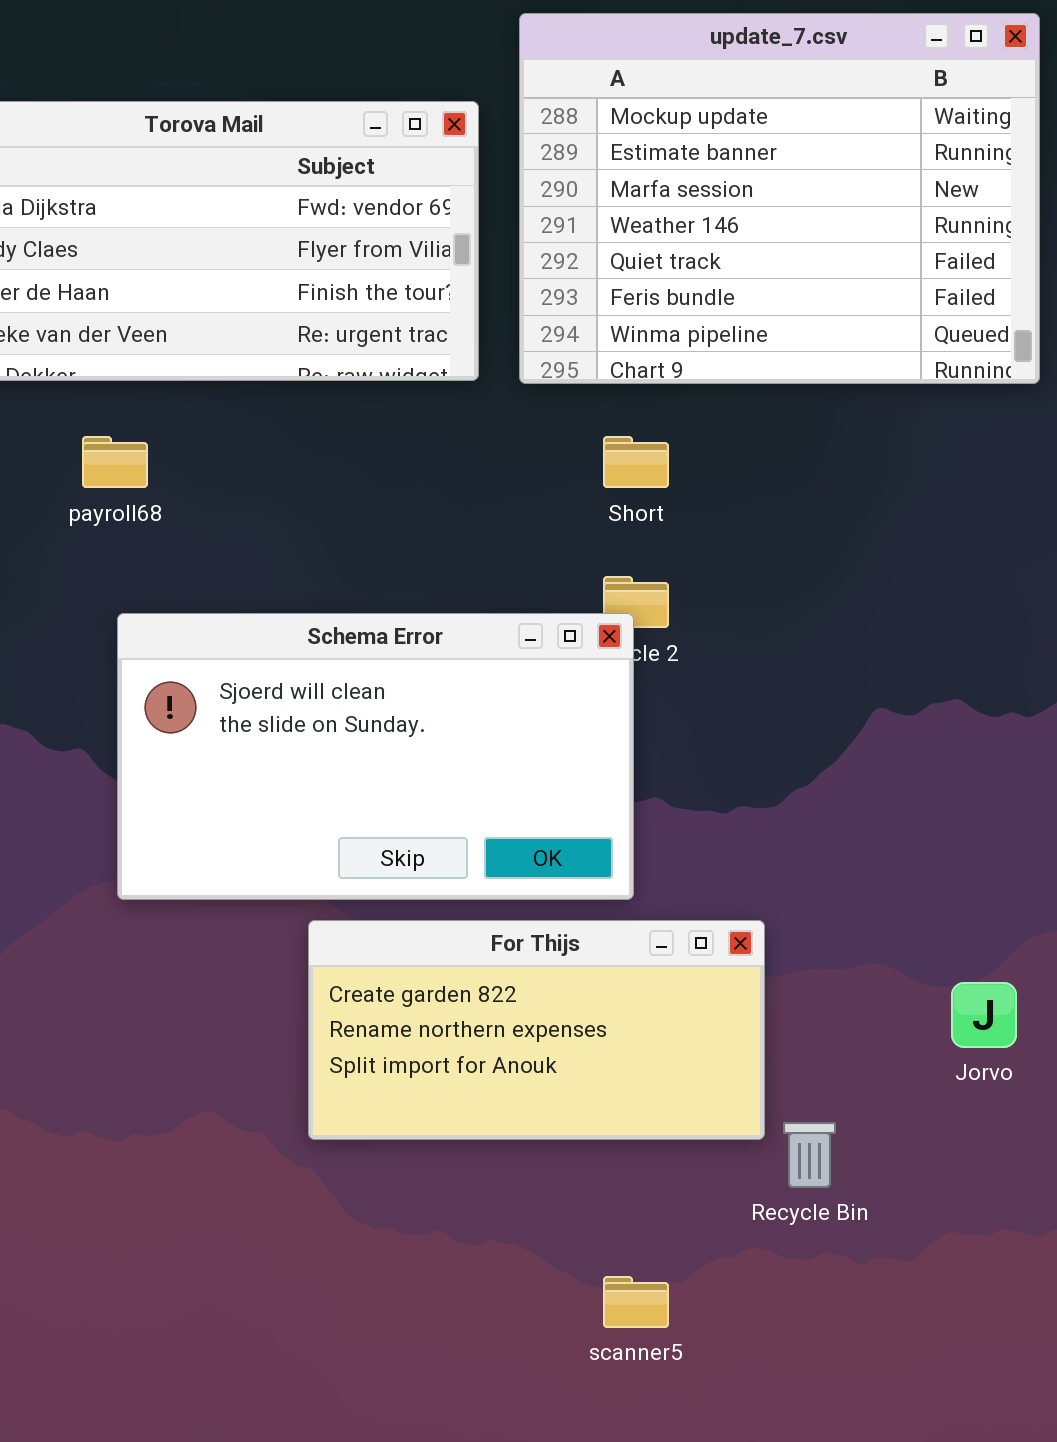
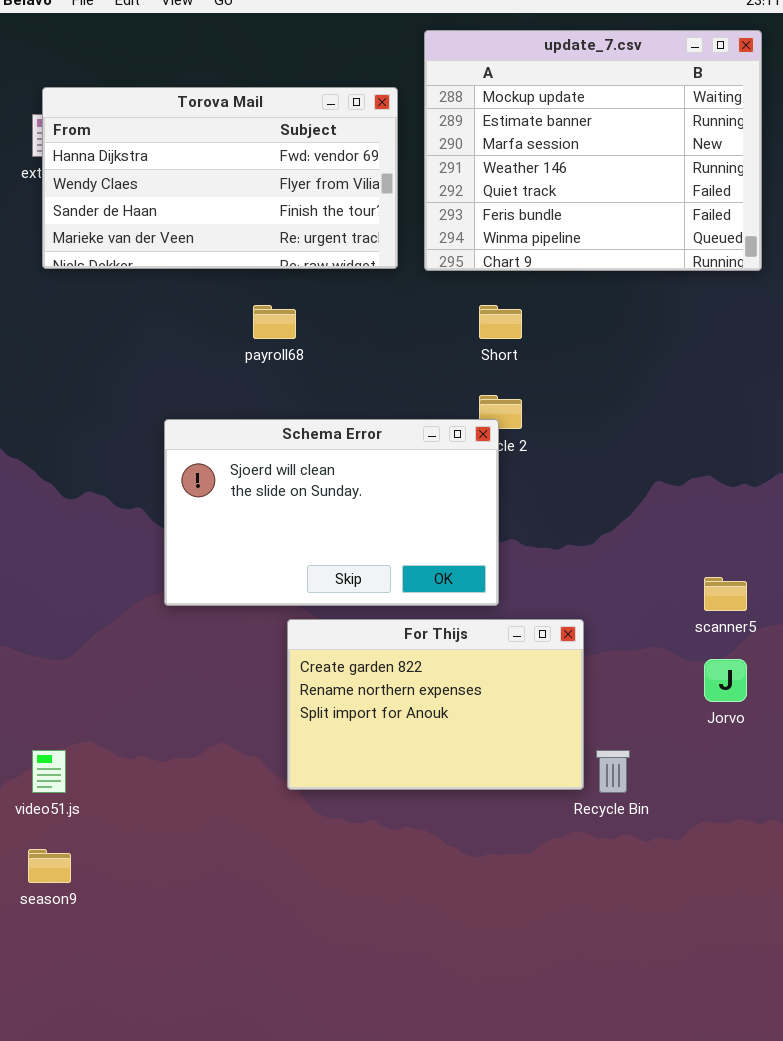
payroll68: [82,436,148,488] -> [253,305,296,339], moved
For Thijs: [308,920,765,1140] -> [287,619,584,790], resized
scanner5: [603,1276,669,1328] -> [704,577,747,611], moved

